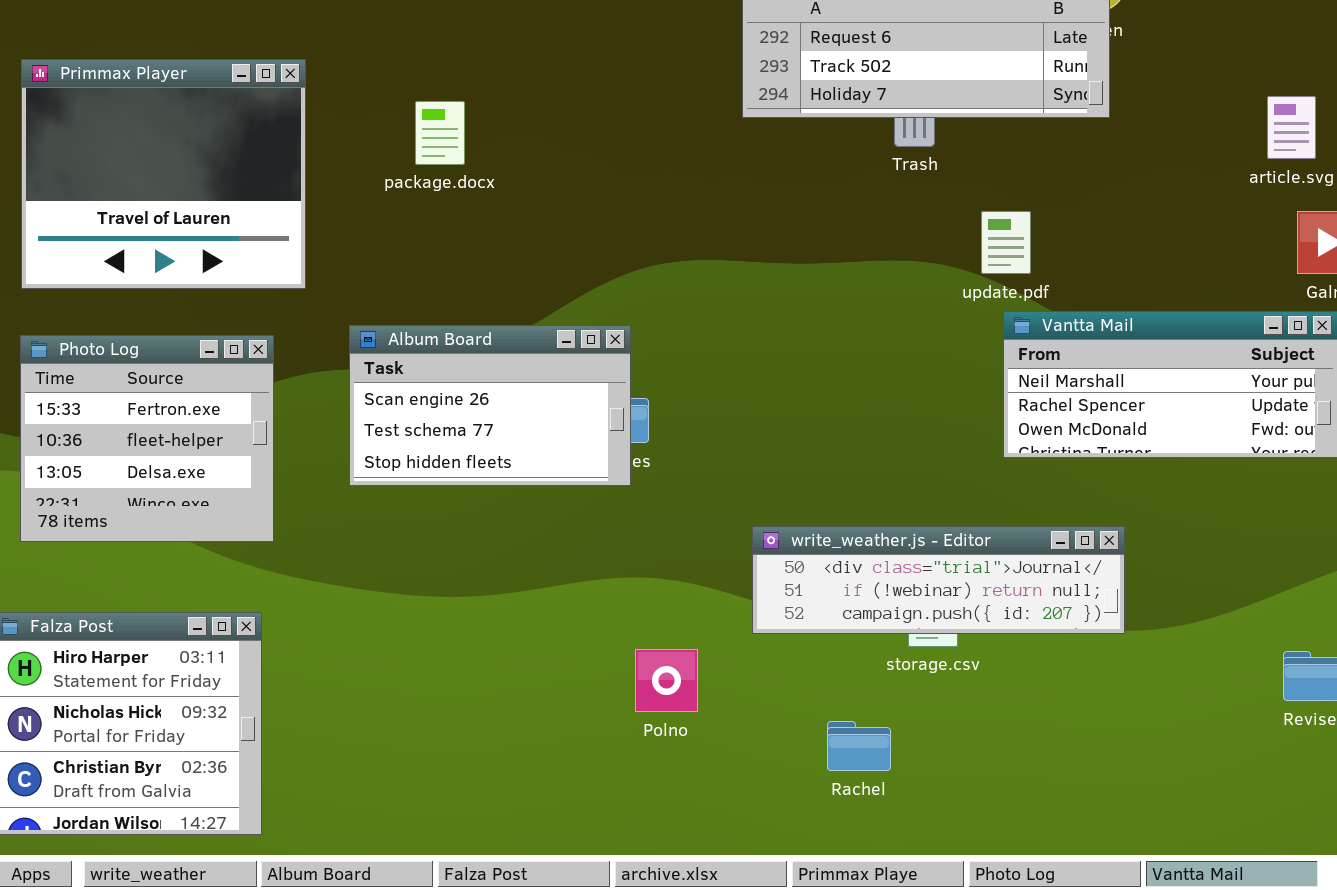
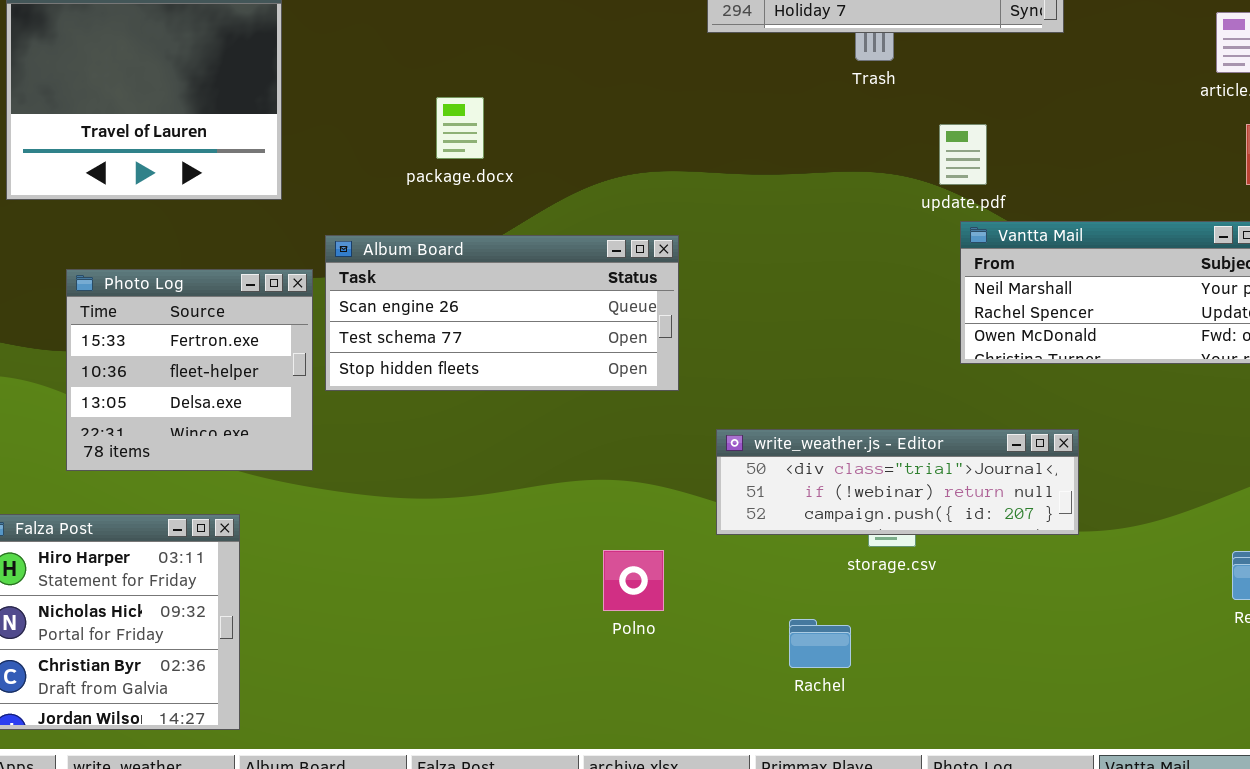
package.docx: [415,101,465,165] -> [436,97,484,159], moved
Album Board: [349,325,631,486] -> [325,235,679,391], resized
Photo Log: [20,335,274,542] -> [66,269,313,471], moved

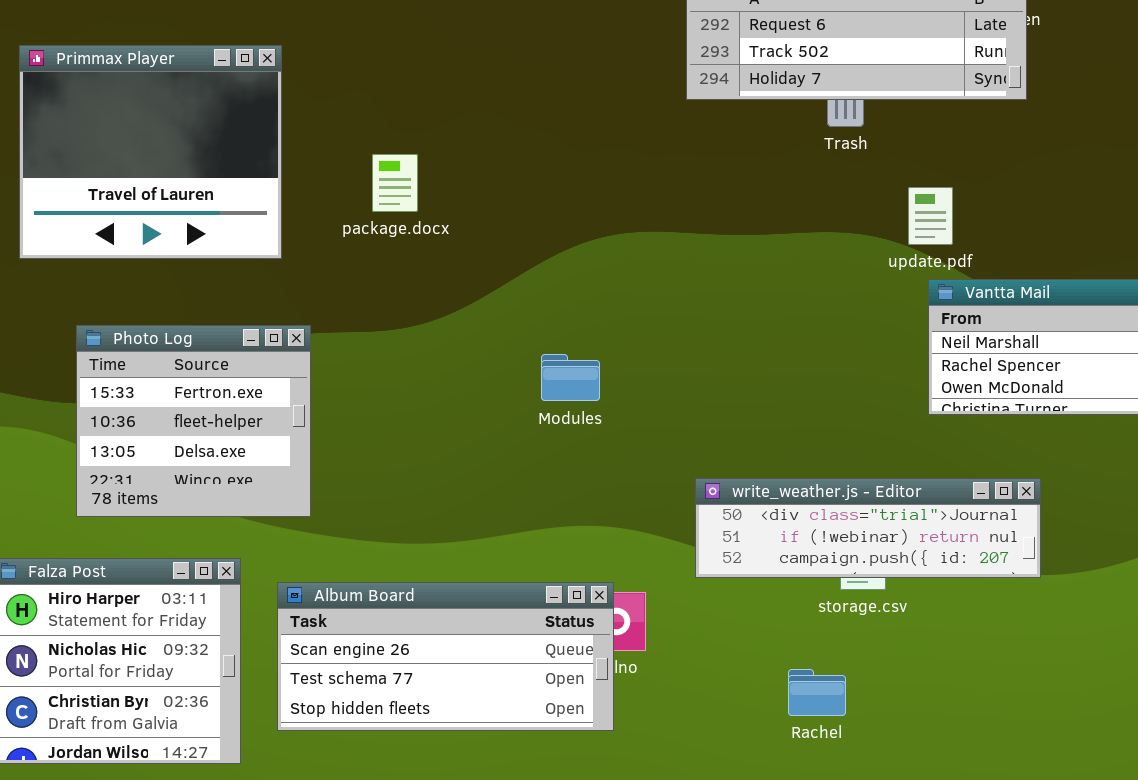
package.docx: [436,97,484,159] -> [372,154,418,212], moved
Album Board: [325,235,679,391] -> [277,582,614,731], moved
Rachel: [789,619,851,668] -> [788,669,846,716], moved

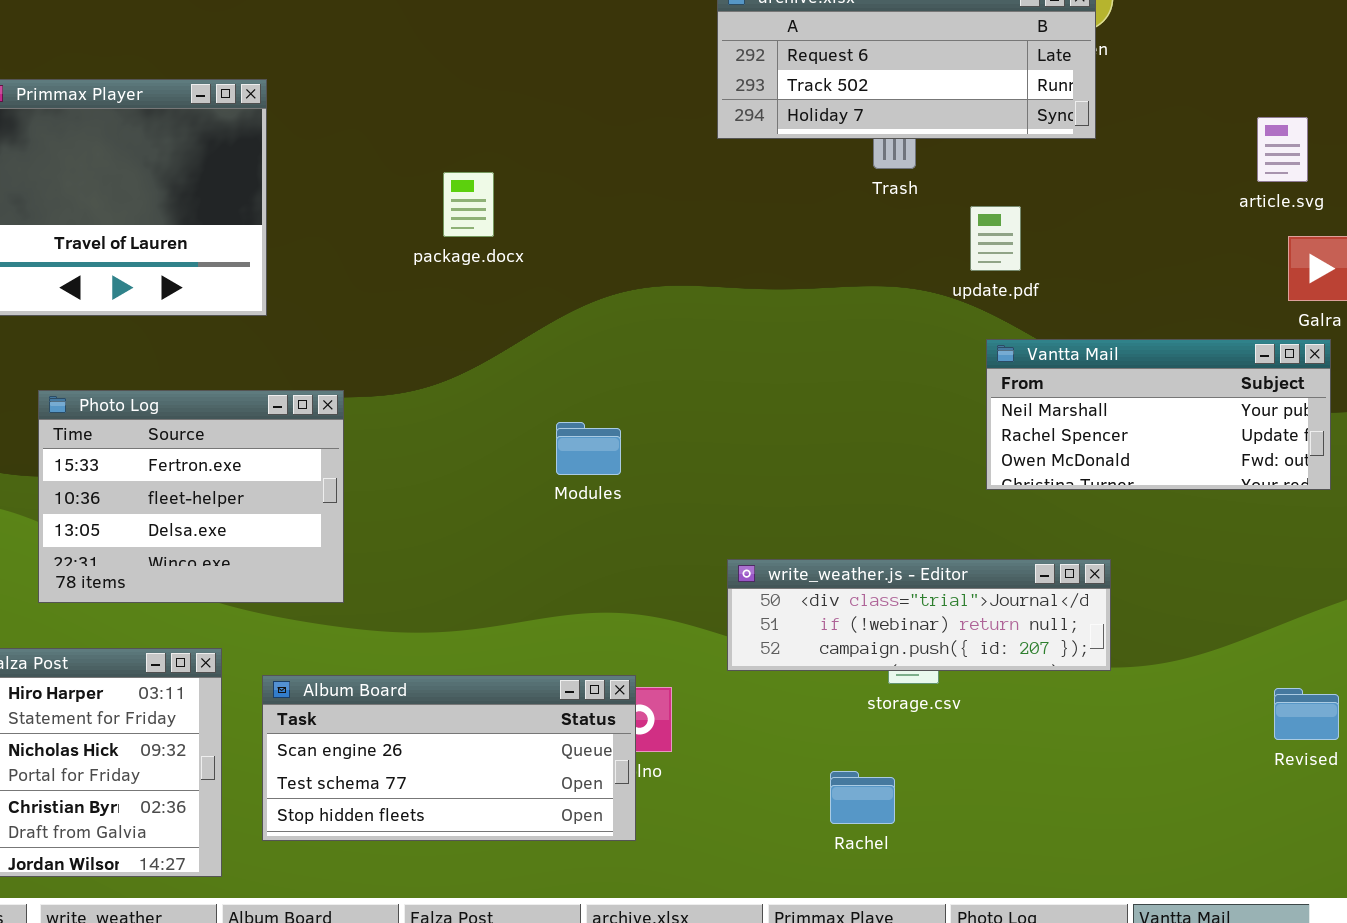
package.docx: [372,154,418,212] -> [443,172,494,237], moved
update.pdf: [908,187,953,245] -> [970,206,1021,271], moved
Photo Log: [76,325,311,517] -> [38,390,344,603], resized

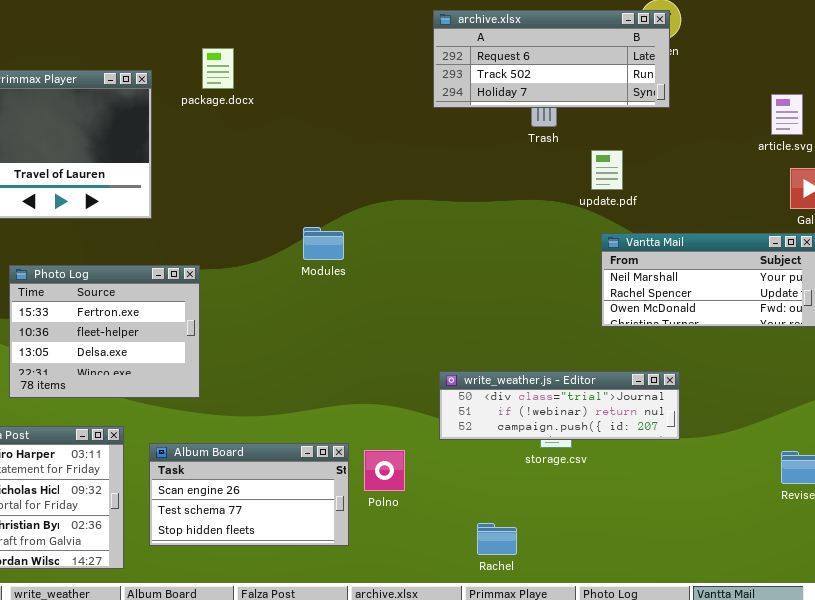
package.docx: [443,172,494,237] -> [202,48,234,89], moved
Modules: [556,422,621,475] -> [303,227,344,260], moved
Album Board: [262,675,636,841] -> [149,443,349,546], resized
Rachel: [830,771,895,824] -> [477,523,517,555], moved

